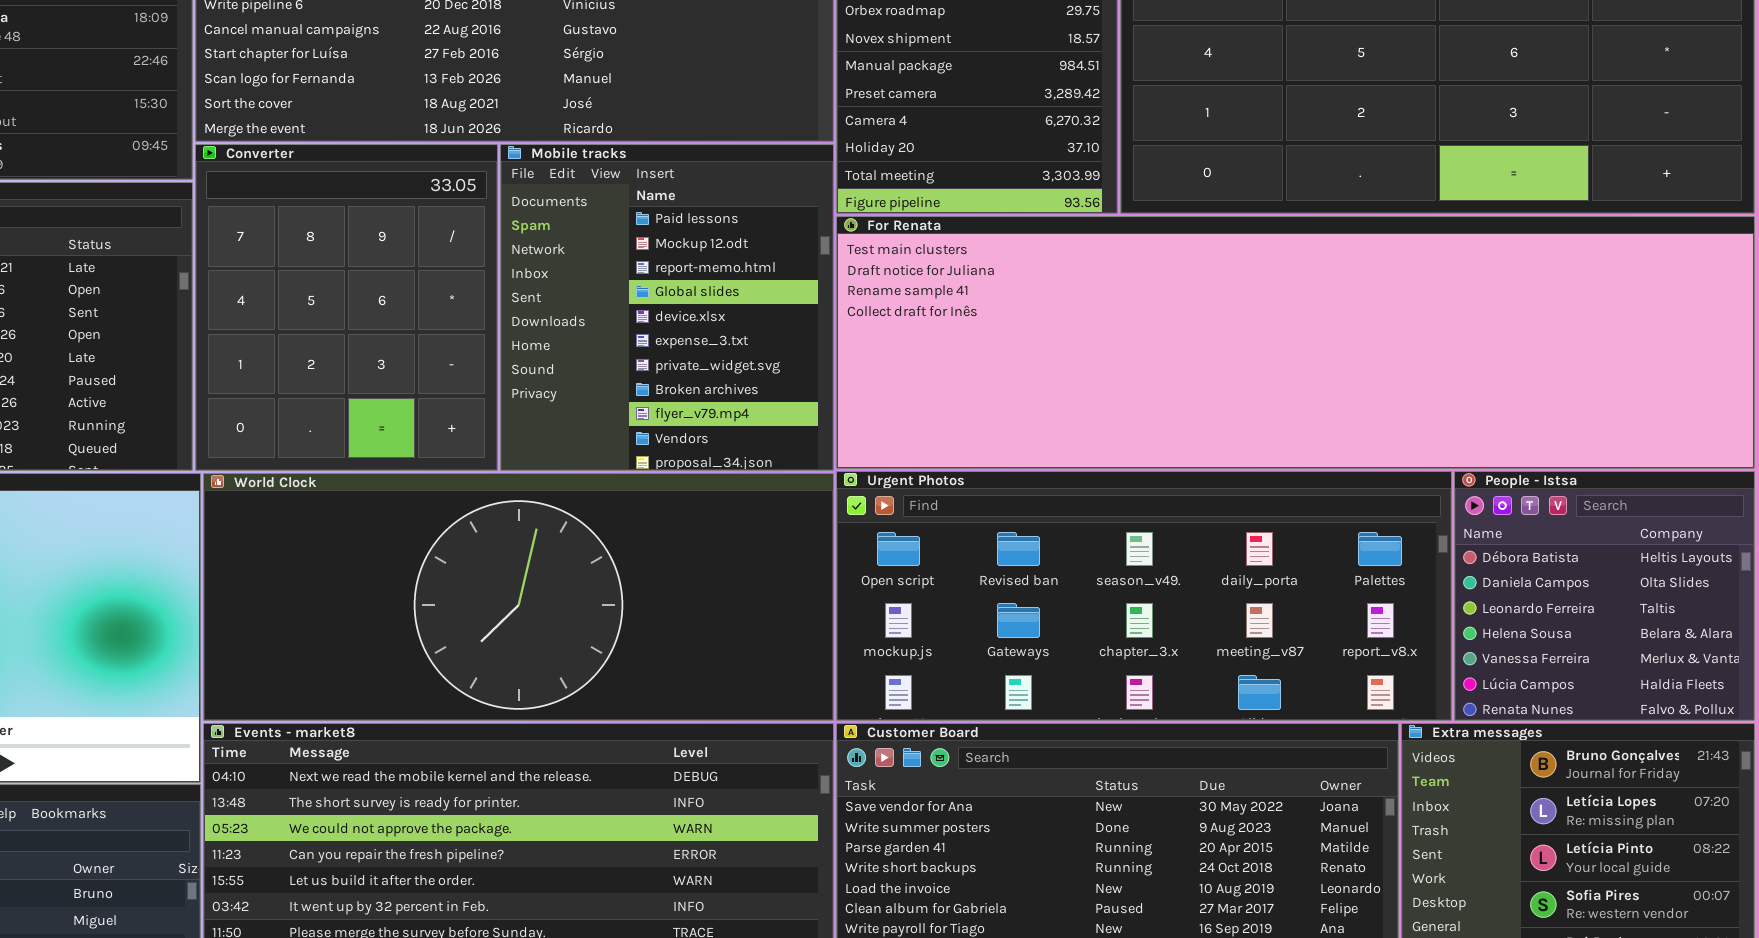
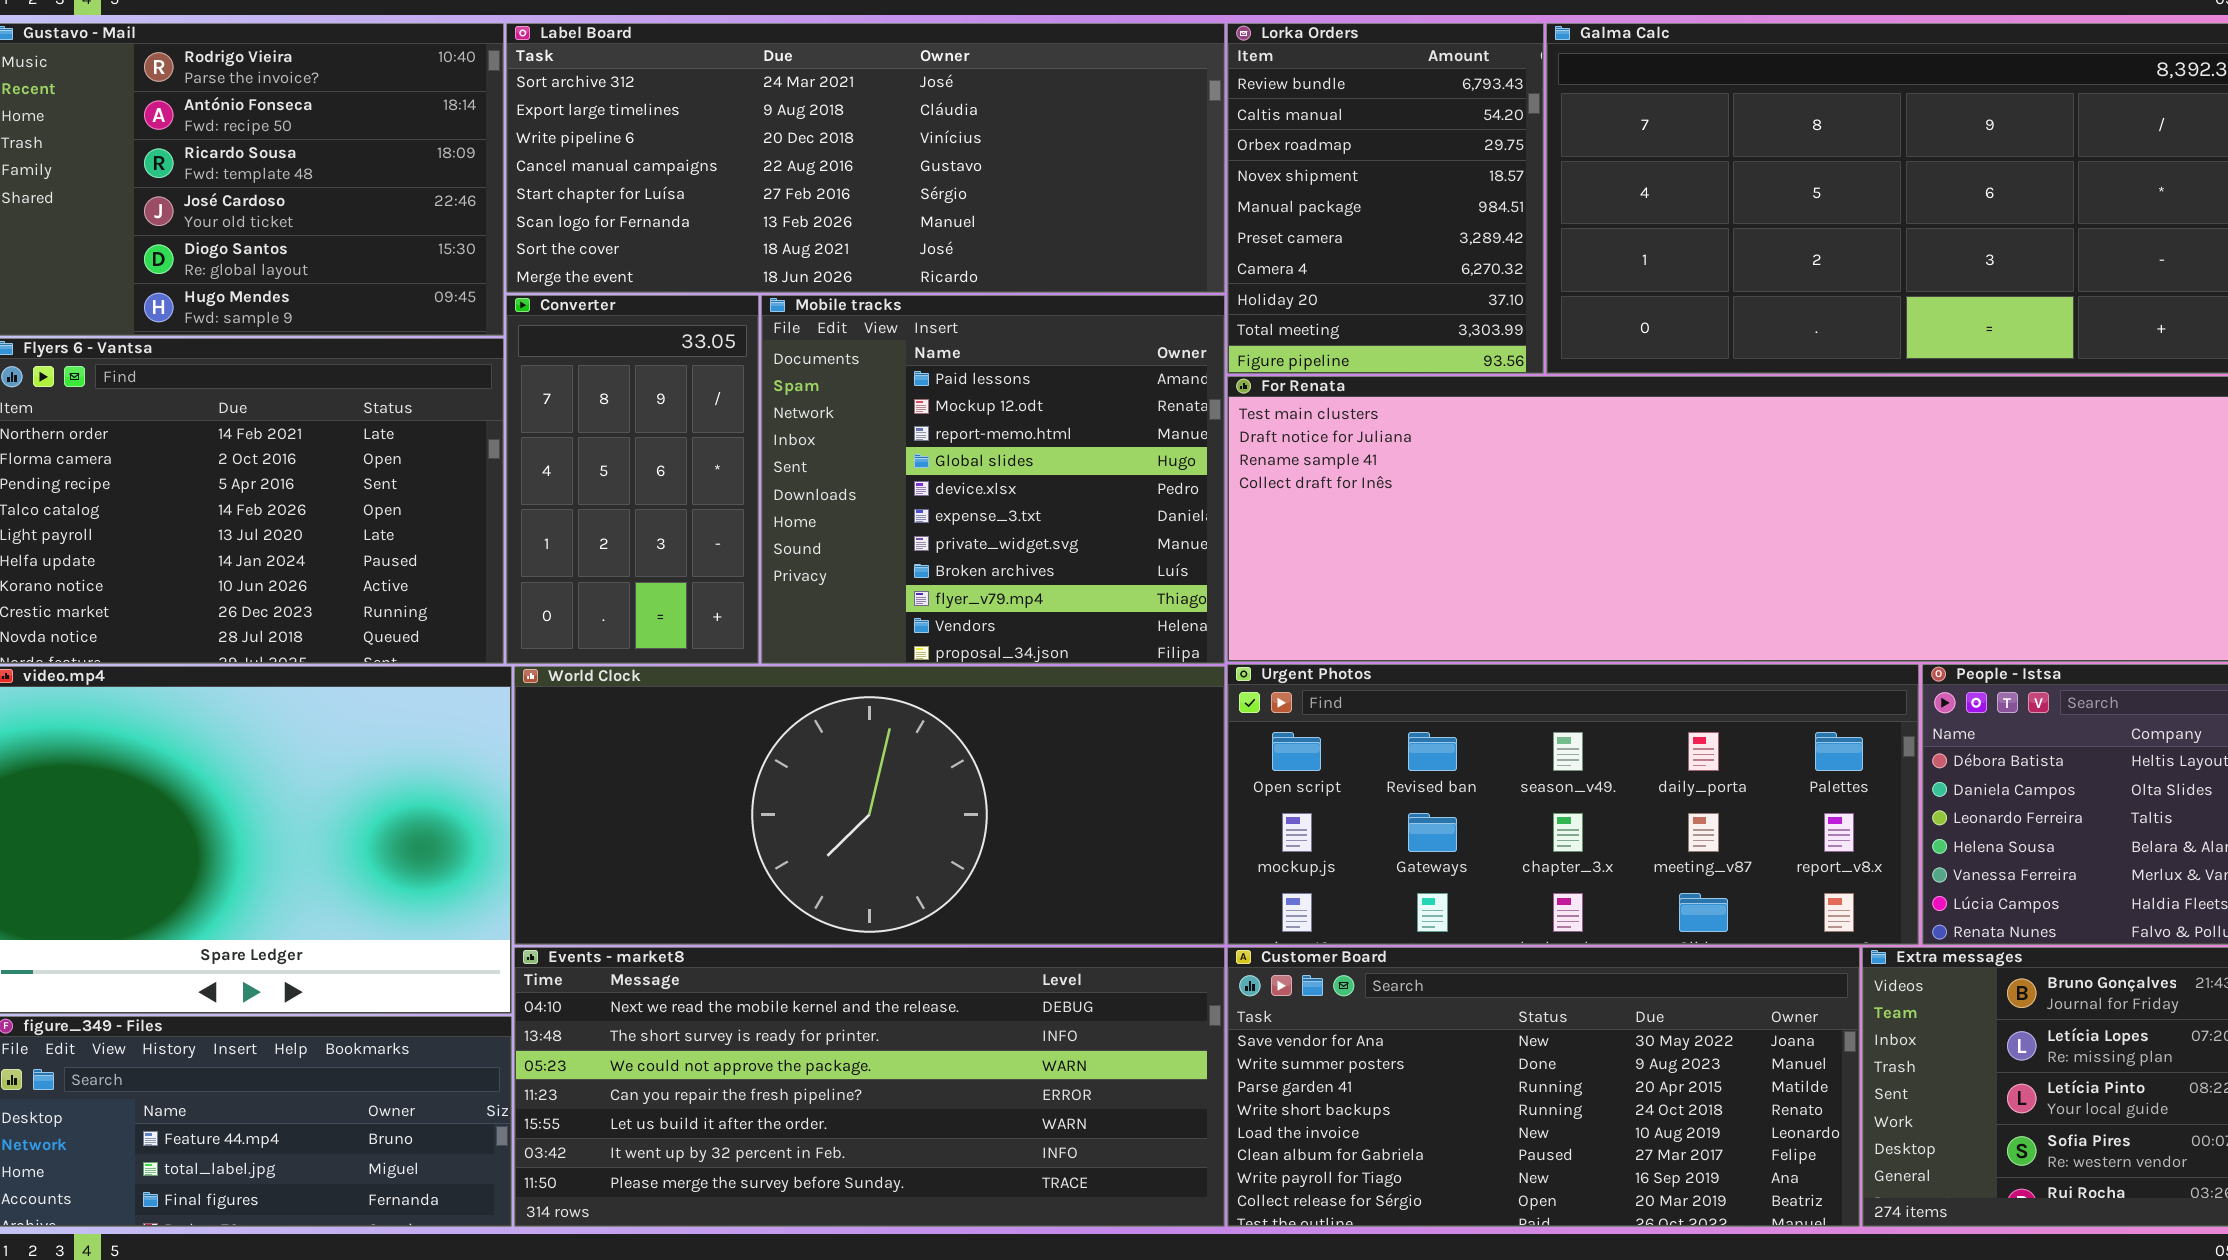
Converter: [195,144,498,471] -> [506,295,759,664], resized
Mobile tracks: [500,144,834,471] -> [761,295,1225,664], resized

